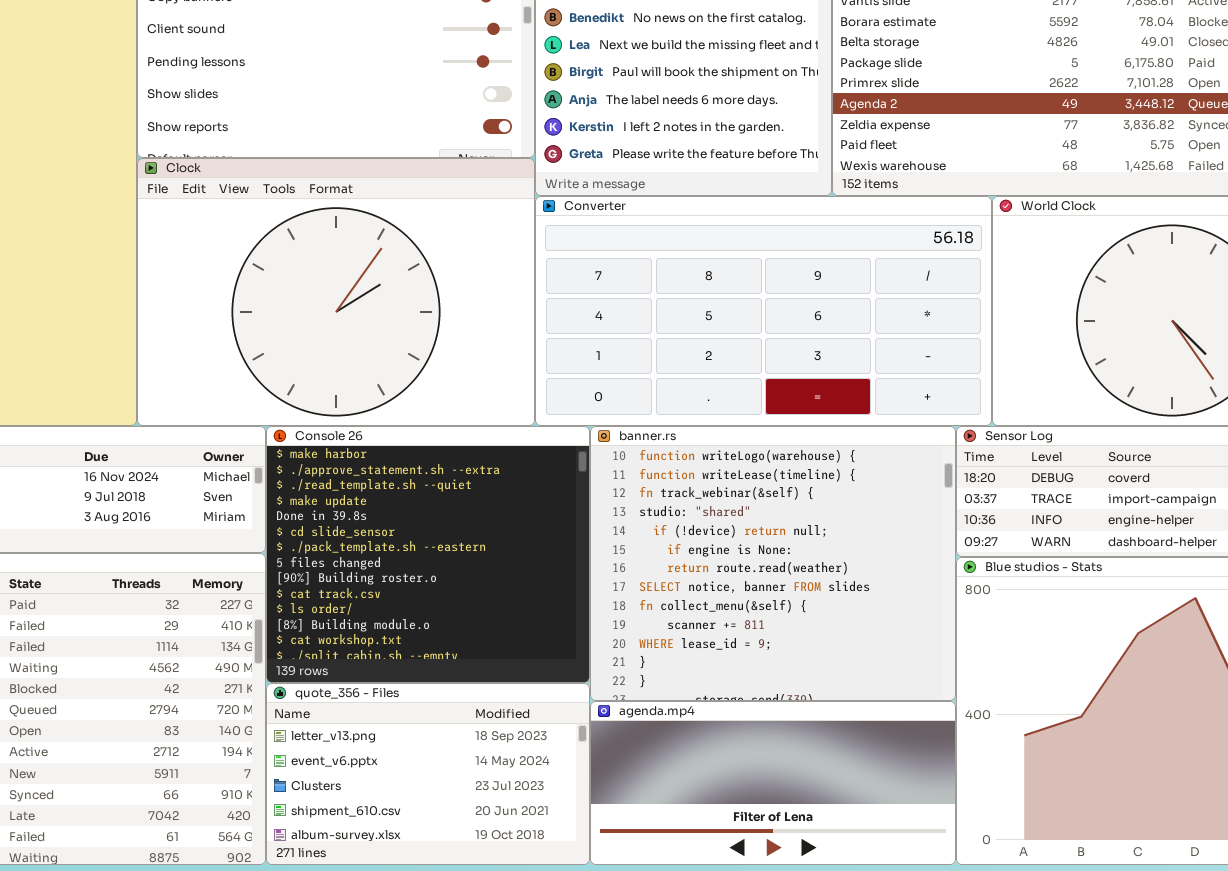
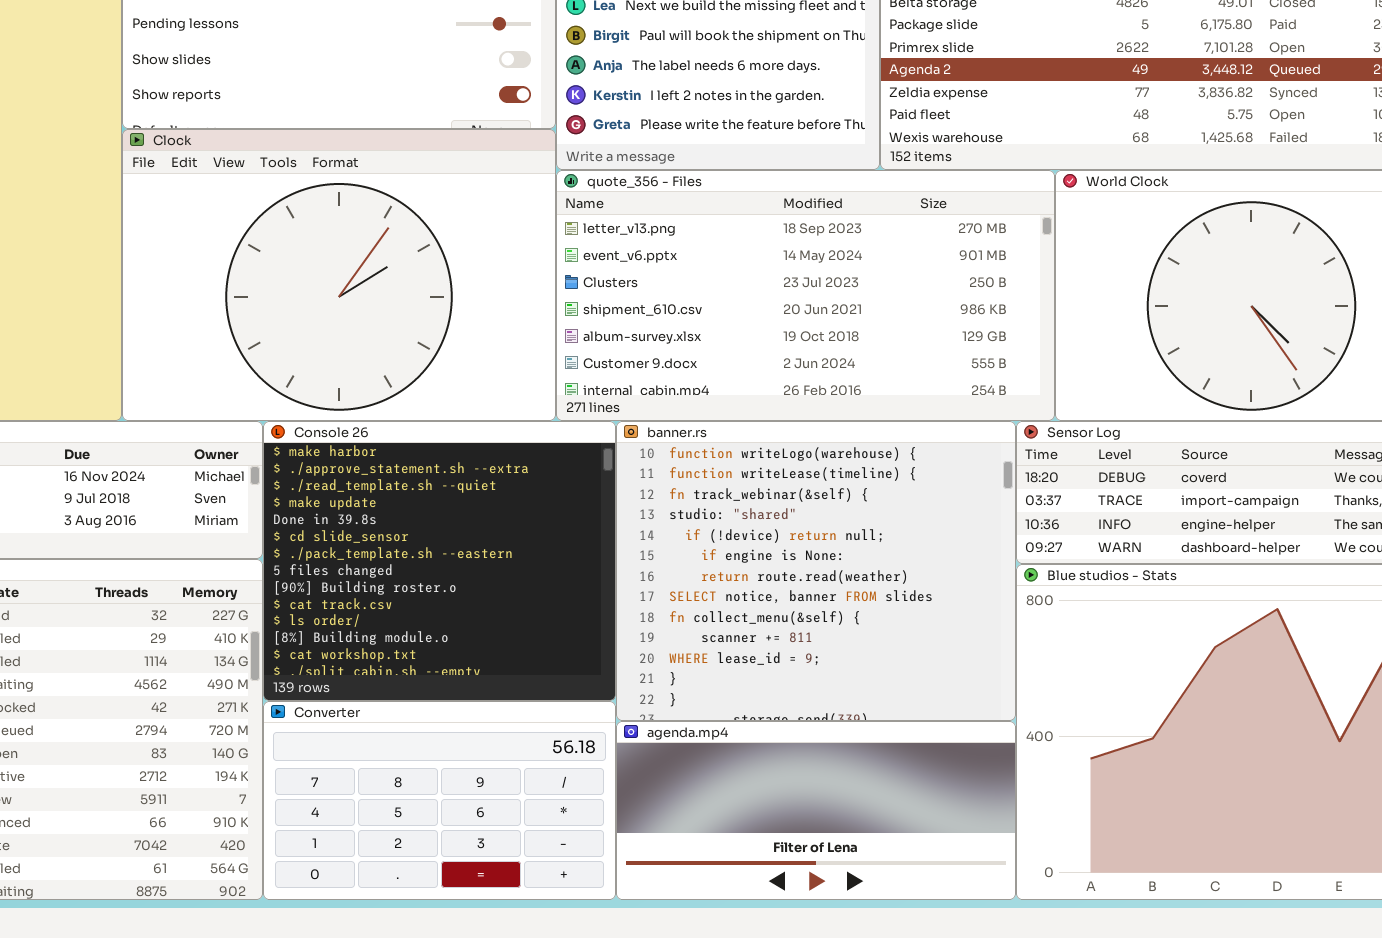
Converter: [535,196,992,426] -> [263,701,616,900], moved, resized
quote_356 - Files: [266,683,590,865] -> [556,170,1055,421], moved, resized

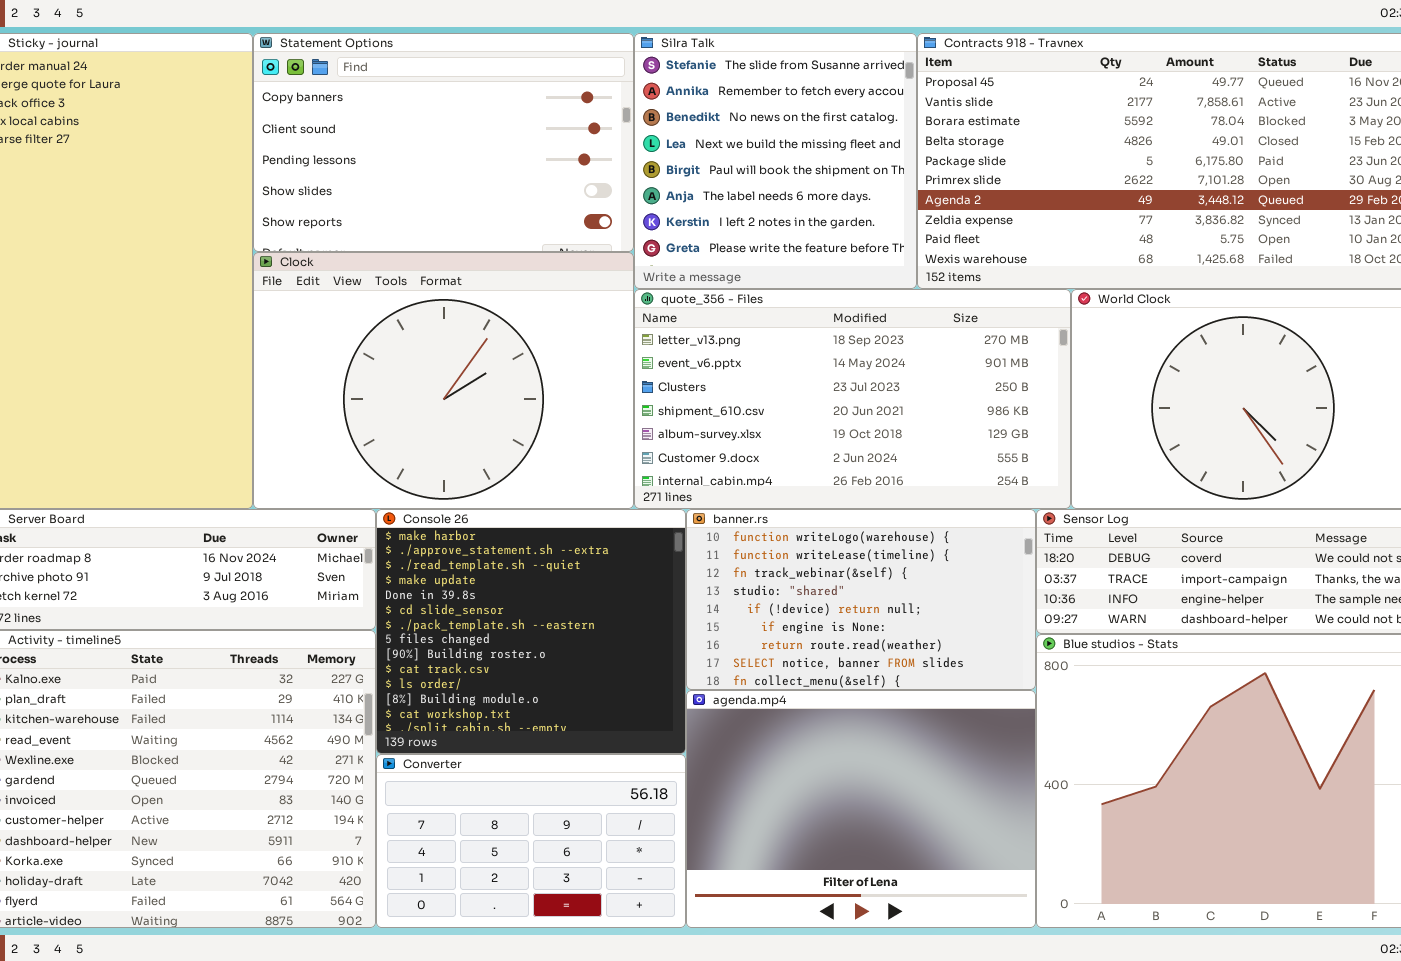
banner.rs: [616,421,1016,721] -> [686,509,1036,690], resized
agenda.mp4: [616,721,1016,900] -> [686,690,1036,928], resized

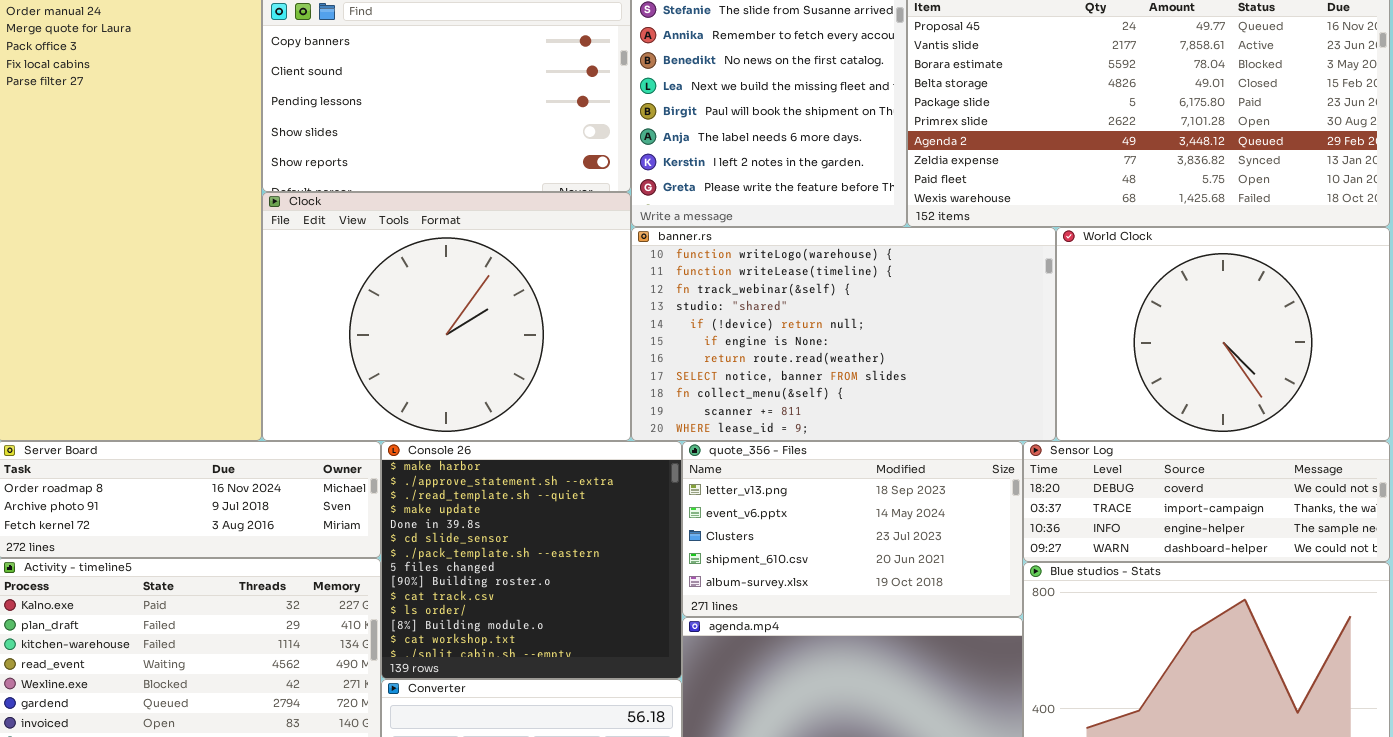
quote_356 - Files: [634,289,1071,509] -> [682,441,1023,617], moved, resized
banner.rs: [686,509,1036,690] -> [631,227,1056,441], moved, resized

